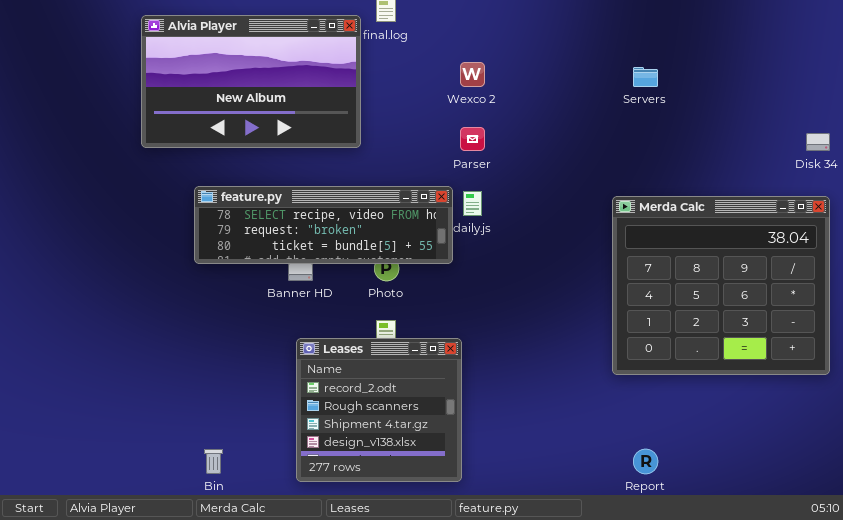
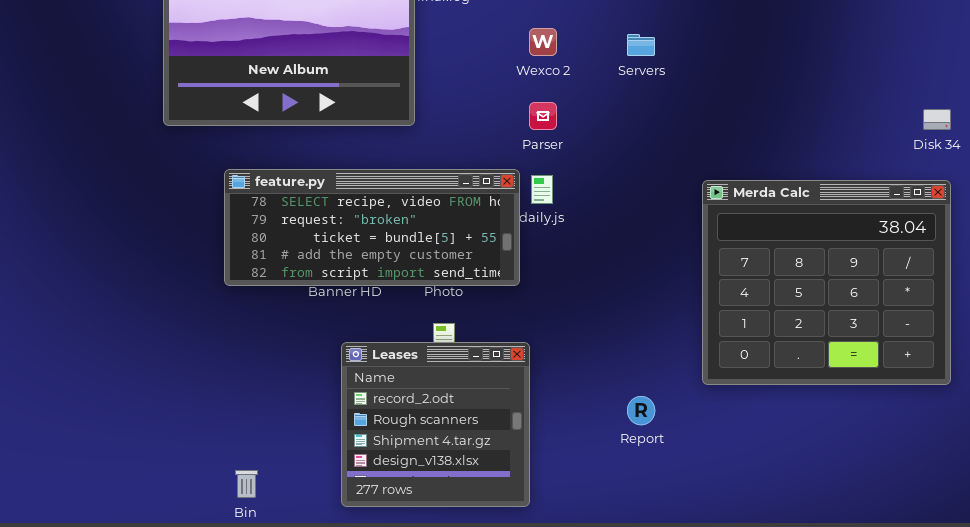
Servers: [633,67,658,87] -> [627,34,655,56], moved
feature.py: [194,186,453,264] -> [224,169,520,286], resized
Report: [633,449,658,474] -> [627,396,655,425], moved

